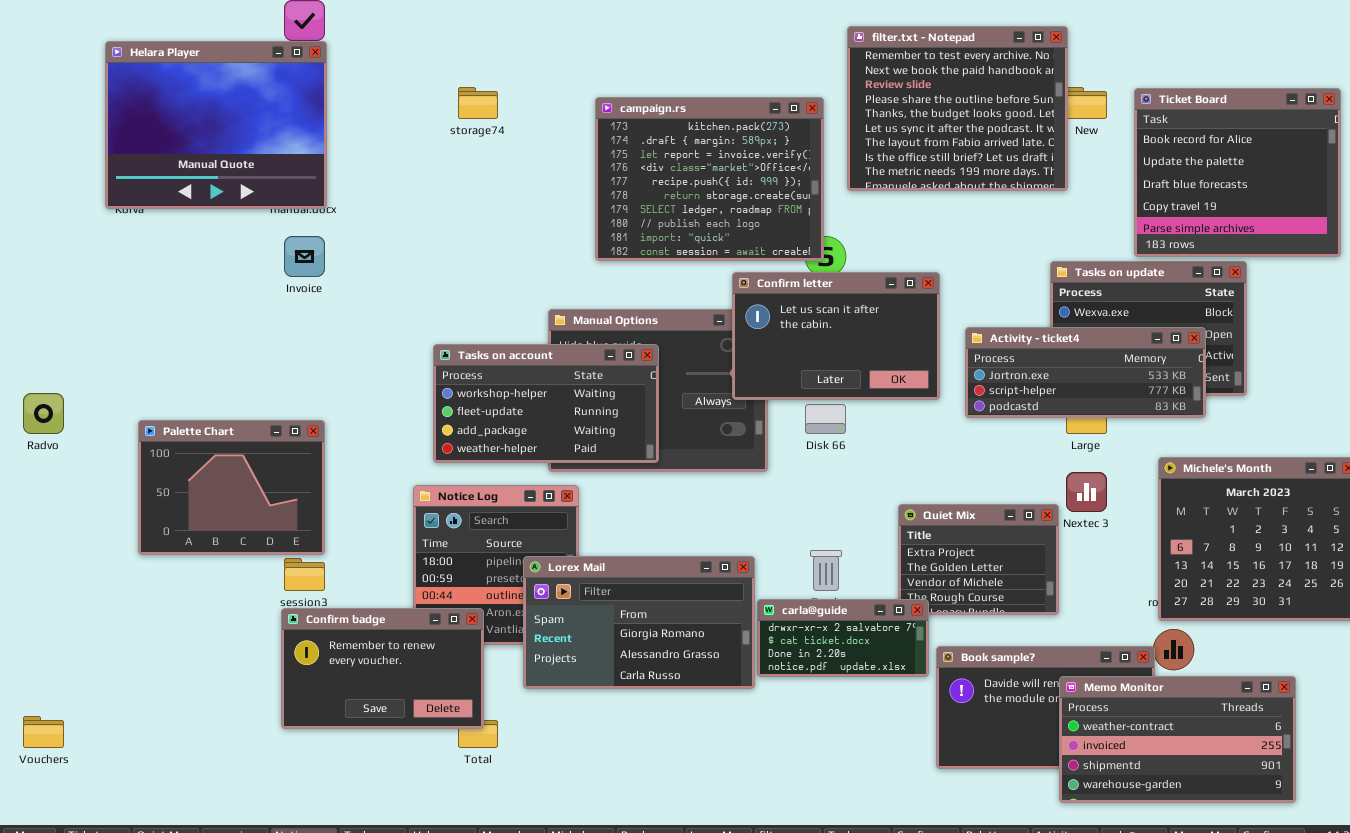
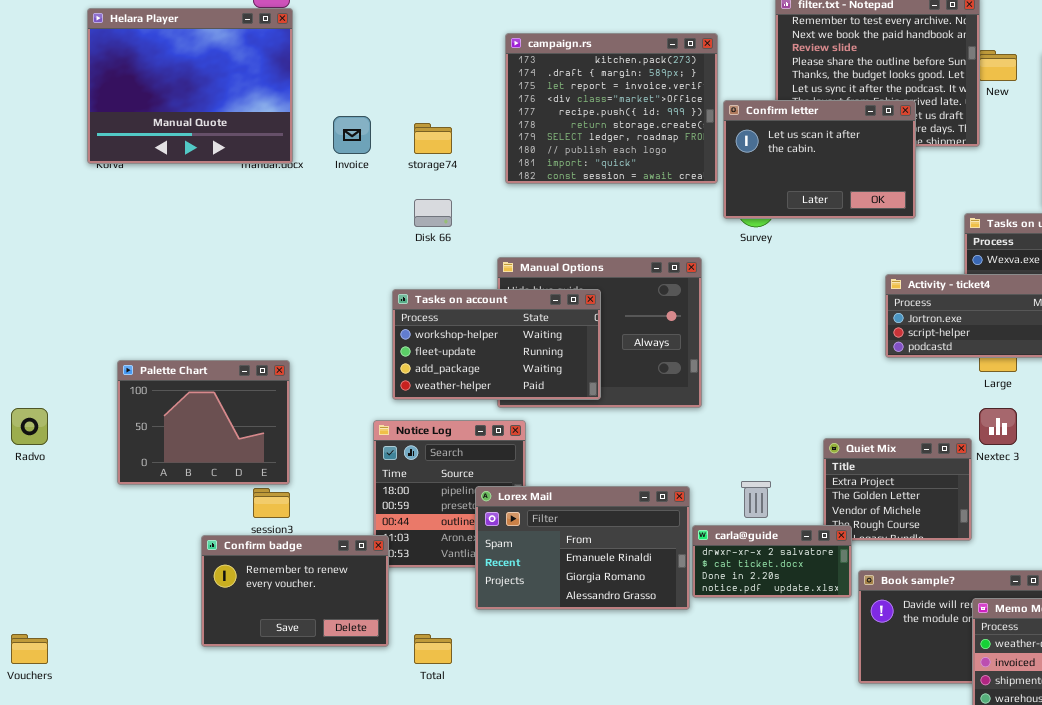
storage74: [458,87,498,119] -> [414,123,452,154], moved
campaign.rs: [595,97,824,261] -> [505,33,718,184], moved
Invoice: [284,236,325,277] -> [333,116,371,154], moved
Confirm letter: [732,272,940,400] -> [723,100,916,219], moved
Radvo: [23,393,64,434] -> [11,408,48,445], moved
Disk 66: [805,404,846,434] -> [414,199,452,227], moved
Lorex Mail: [523,556,755,689] -> [475,486,690,610], scrolled up 1 row
Confirm badge: [281,608,484,729] -> [201,535,389,647], moved

